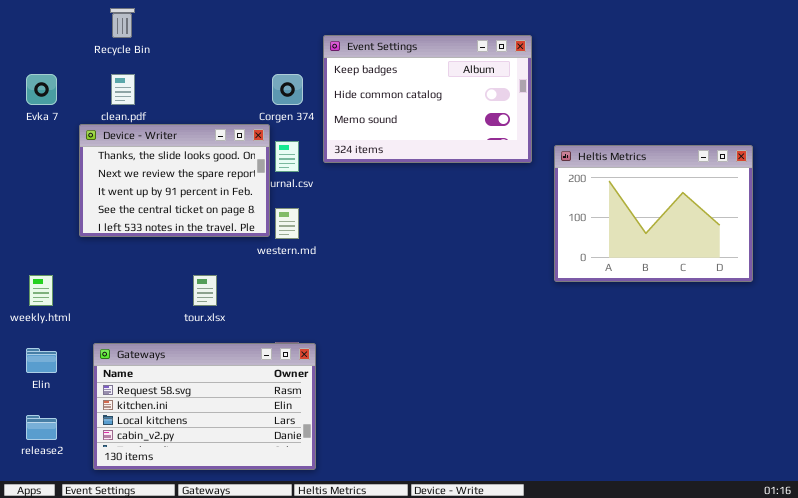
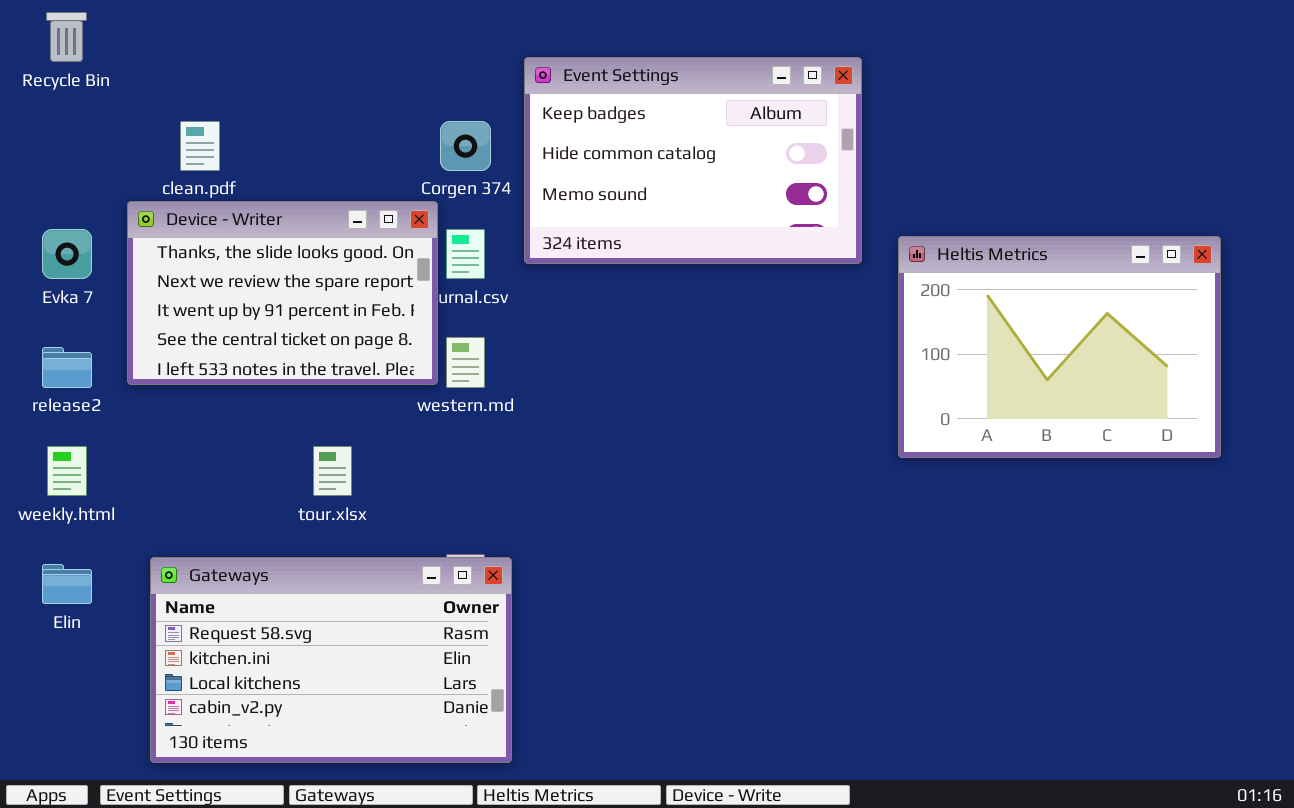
Recycle Bin: [110,8,135,38] -> [46,12,87,62], moved
Evka 7: [26,74,57,105] -> [42,229,92,279], moved
release2: [26,415,57,440] -> [42,347,92,388], moved

